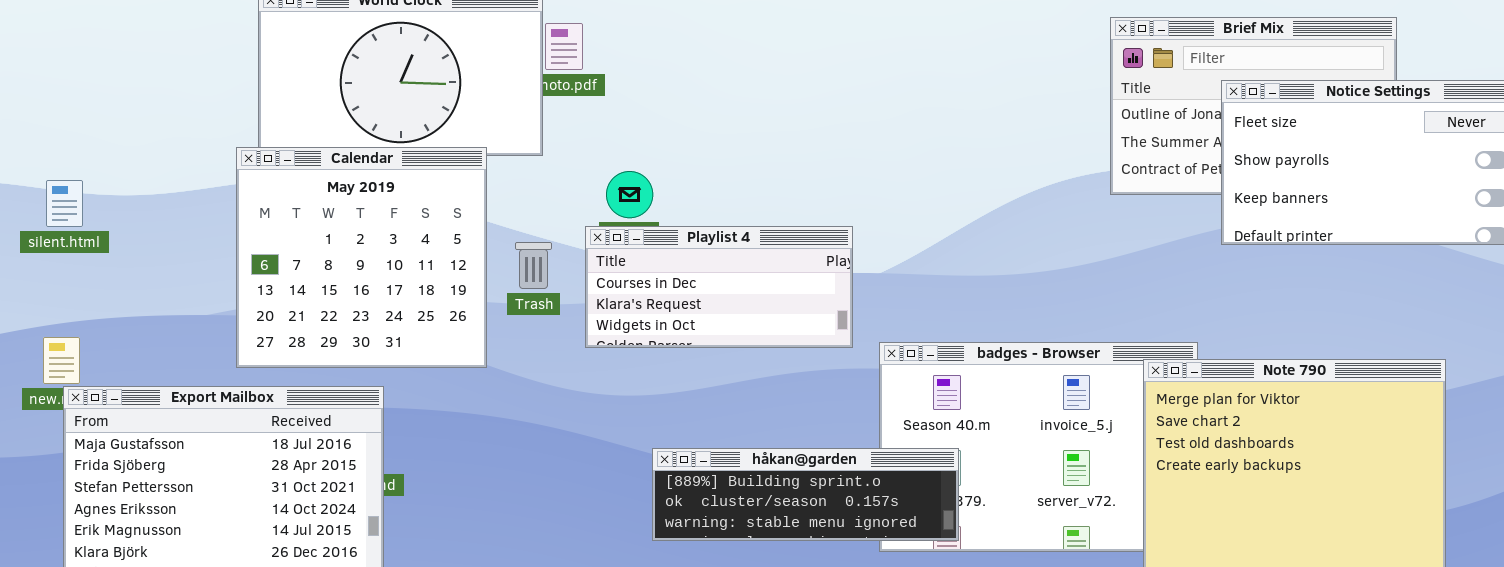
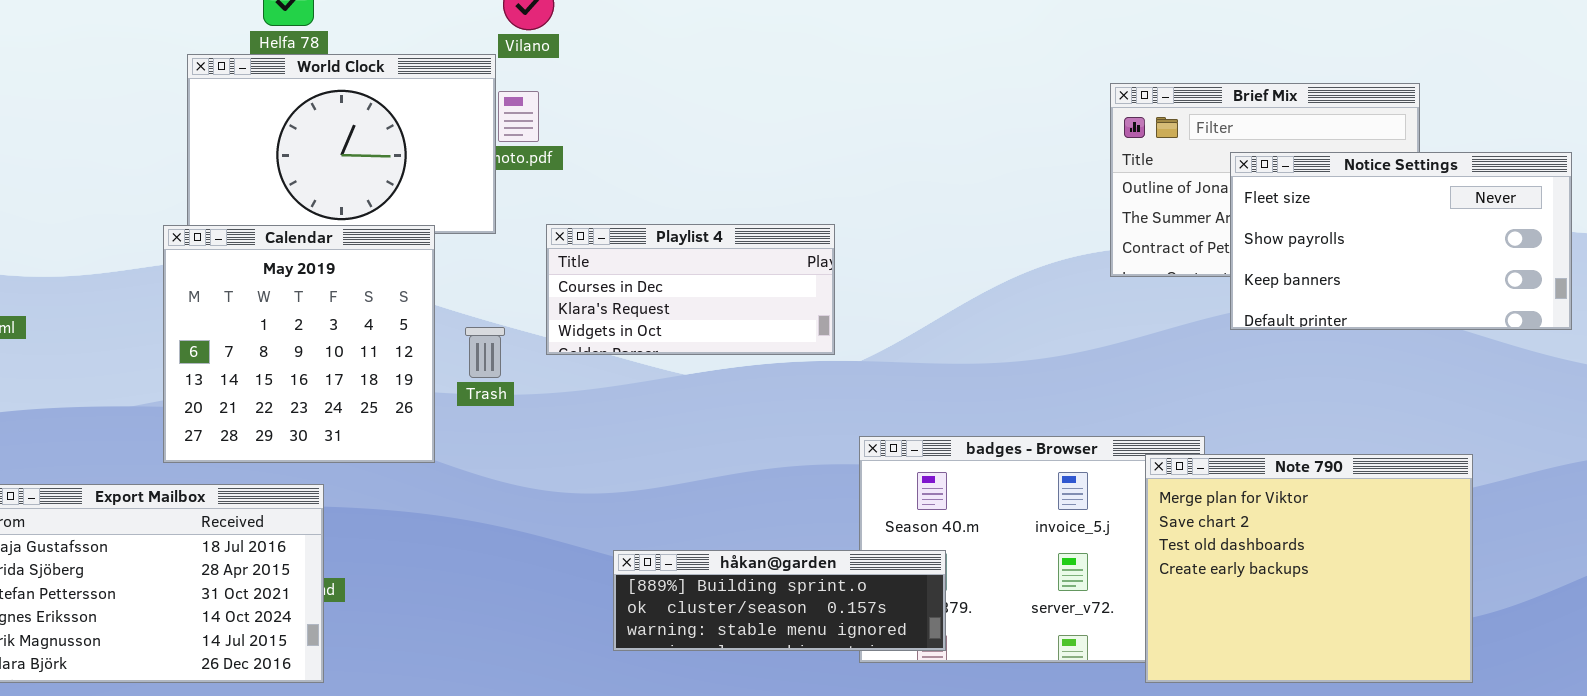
Playlist 4: [585,226,853,348] -> [546,224,835,355], moved

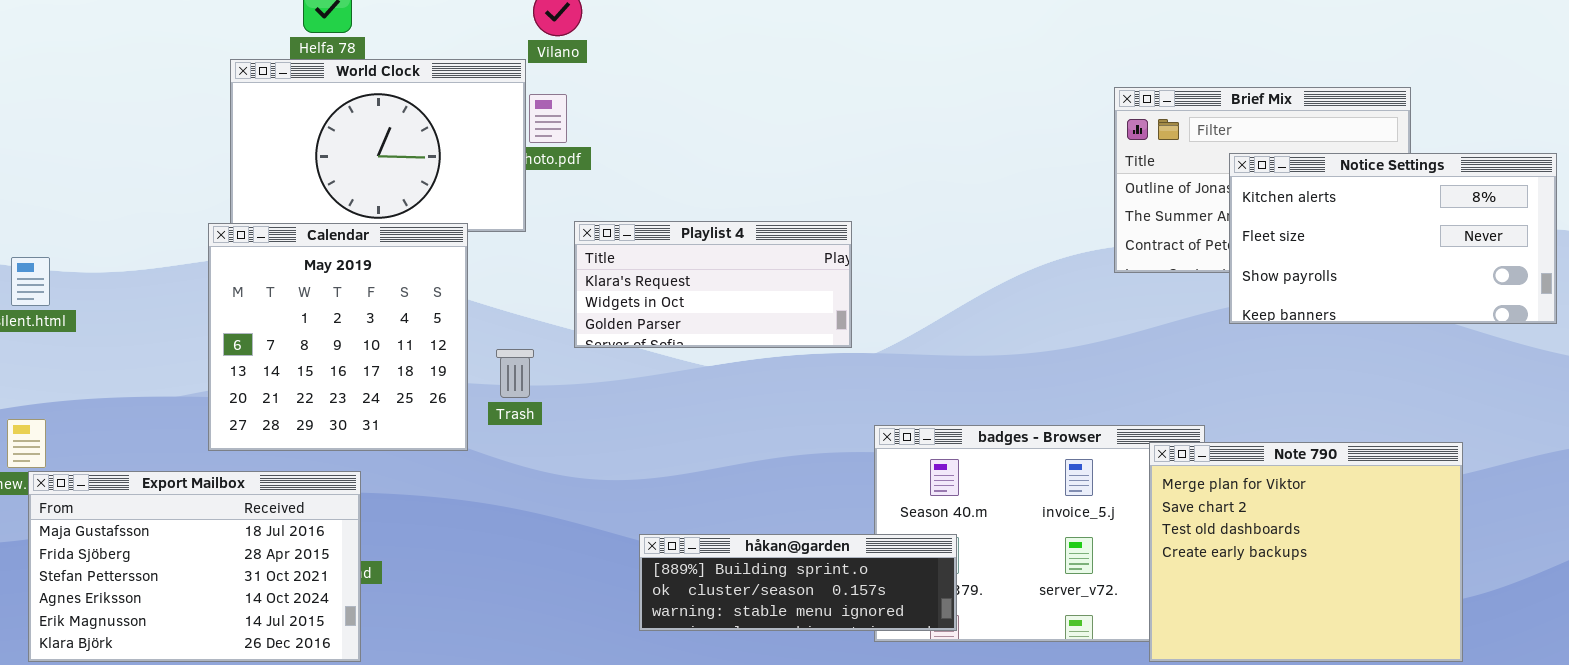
Notice Settings: [1230,152,1572,330] -> [1229,153,1557,324], scrolled up 1 row
Playlist 4: [546,224,835,355] -> [574,221,852,348], scrolled down 1 row
Trash: [465,327,505,378] -> [496,349,534,398], moved

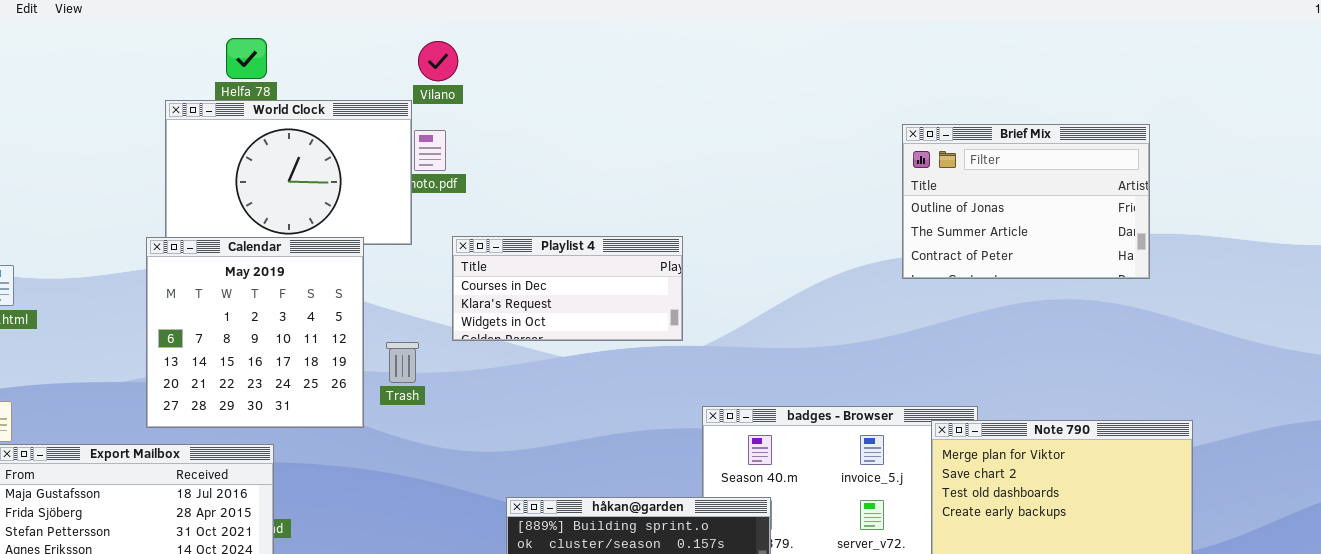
Notice Settings: [1229,153,1557,324] -> none, closed
Playlist 4: [574,221,852,348] -> [452,236,683,341], scrolled up 1 row

